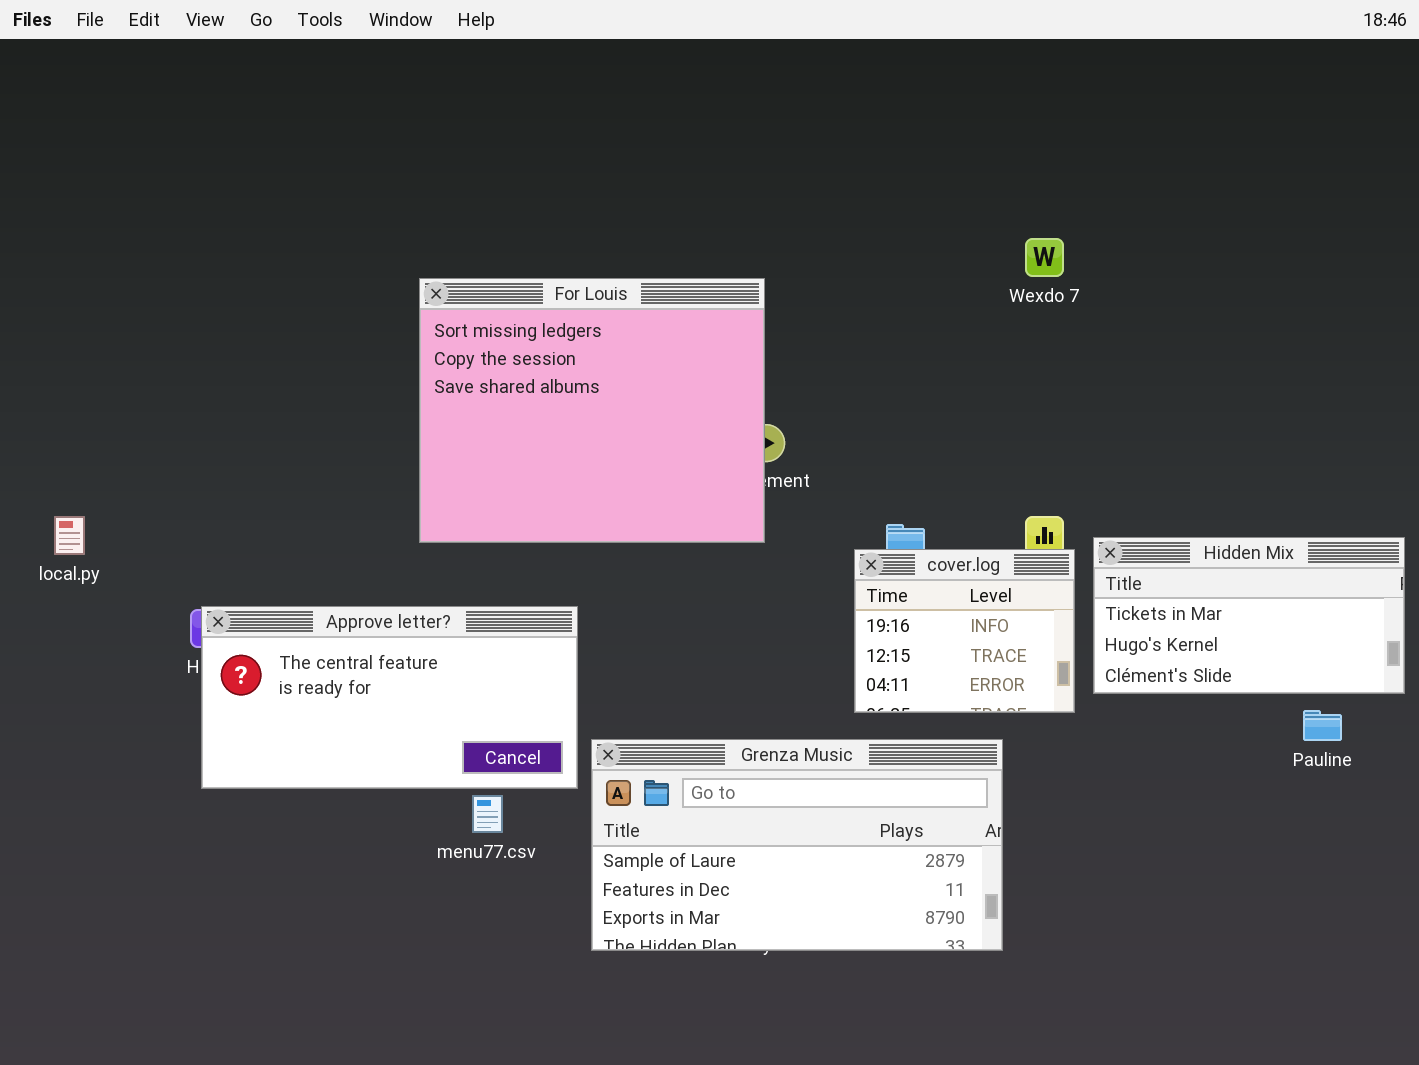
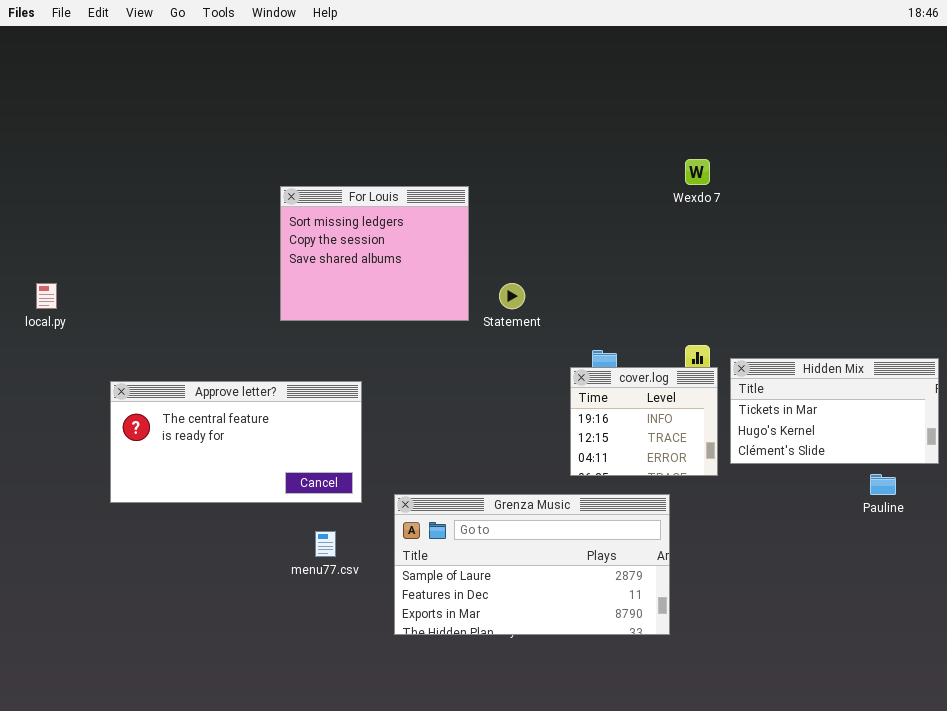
For Louis: [419,278,765,543] -> [280,186,469,321], resized
local.py: [54,516,85,555] -> [36,283,57,309], moved
Approve letter?: [201,606,578,789] -> [110,381,362,503], moved

